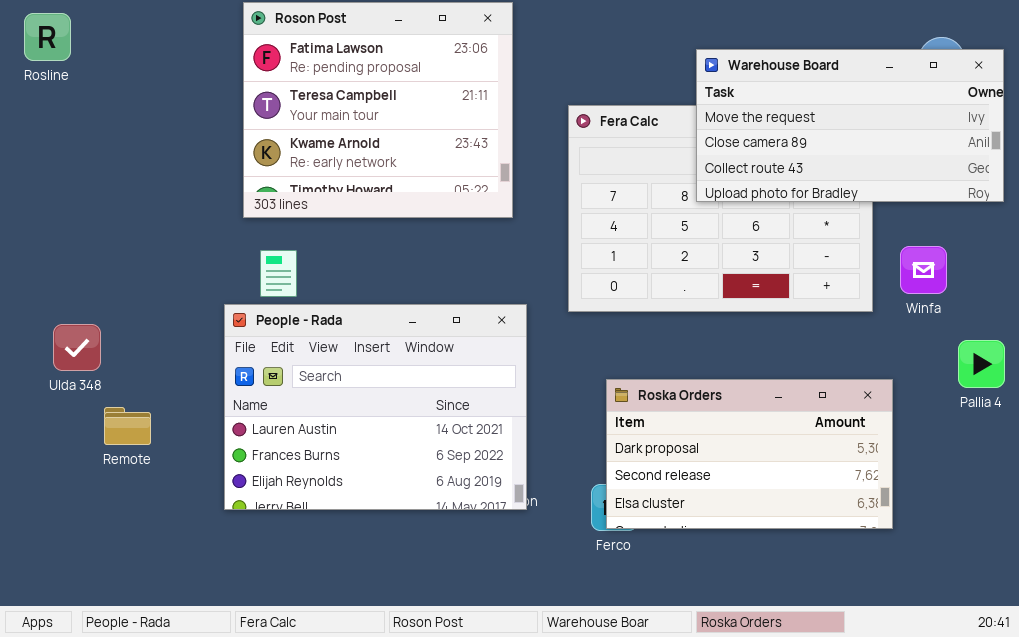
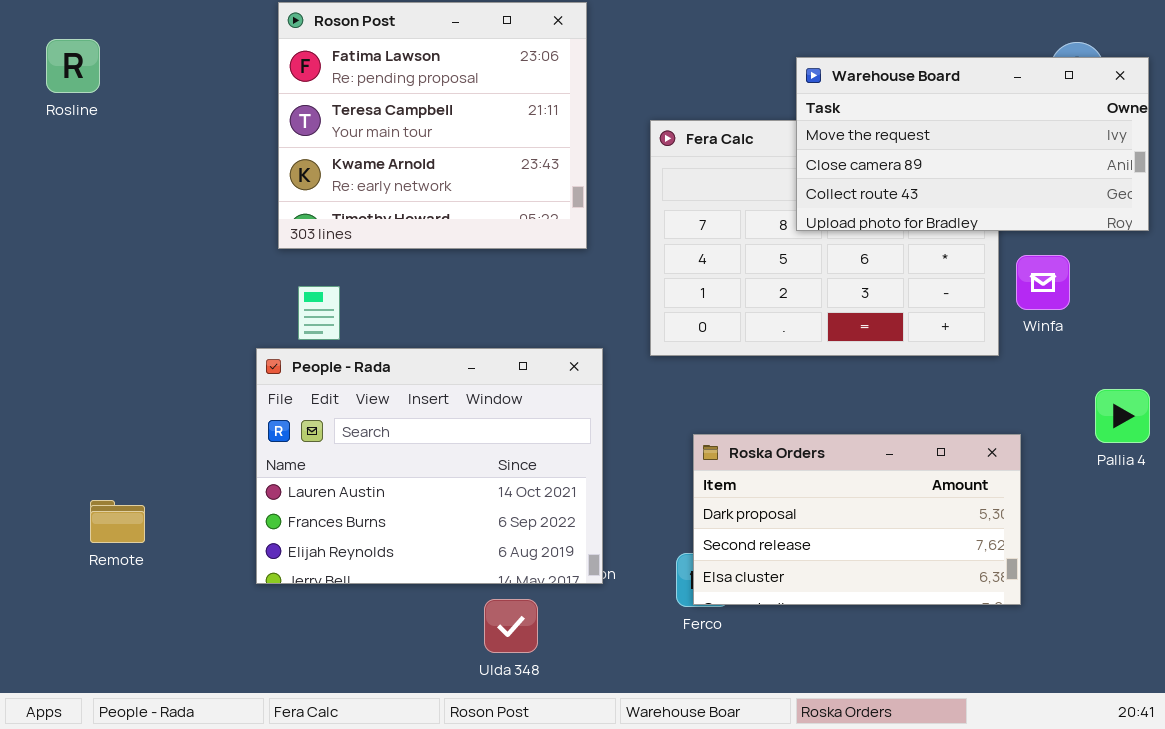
Rosline: [24,13,71,61] -> [46,39,100,93], moved
Winfa: [900,246,947,294] -> [1016,255,1070,310], moved
Ulda 348: [53,324,101,371] -> [484,599,538,653], moved
Remote: [104,407,151,445] -> [90,500,145,543], moved

